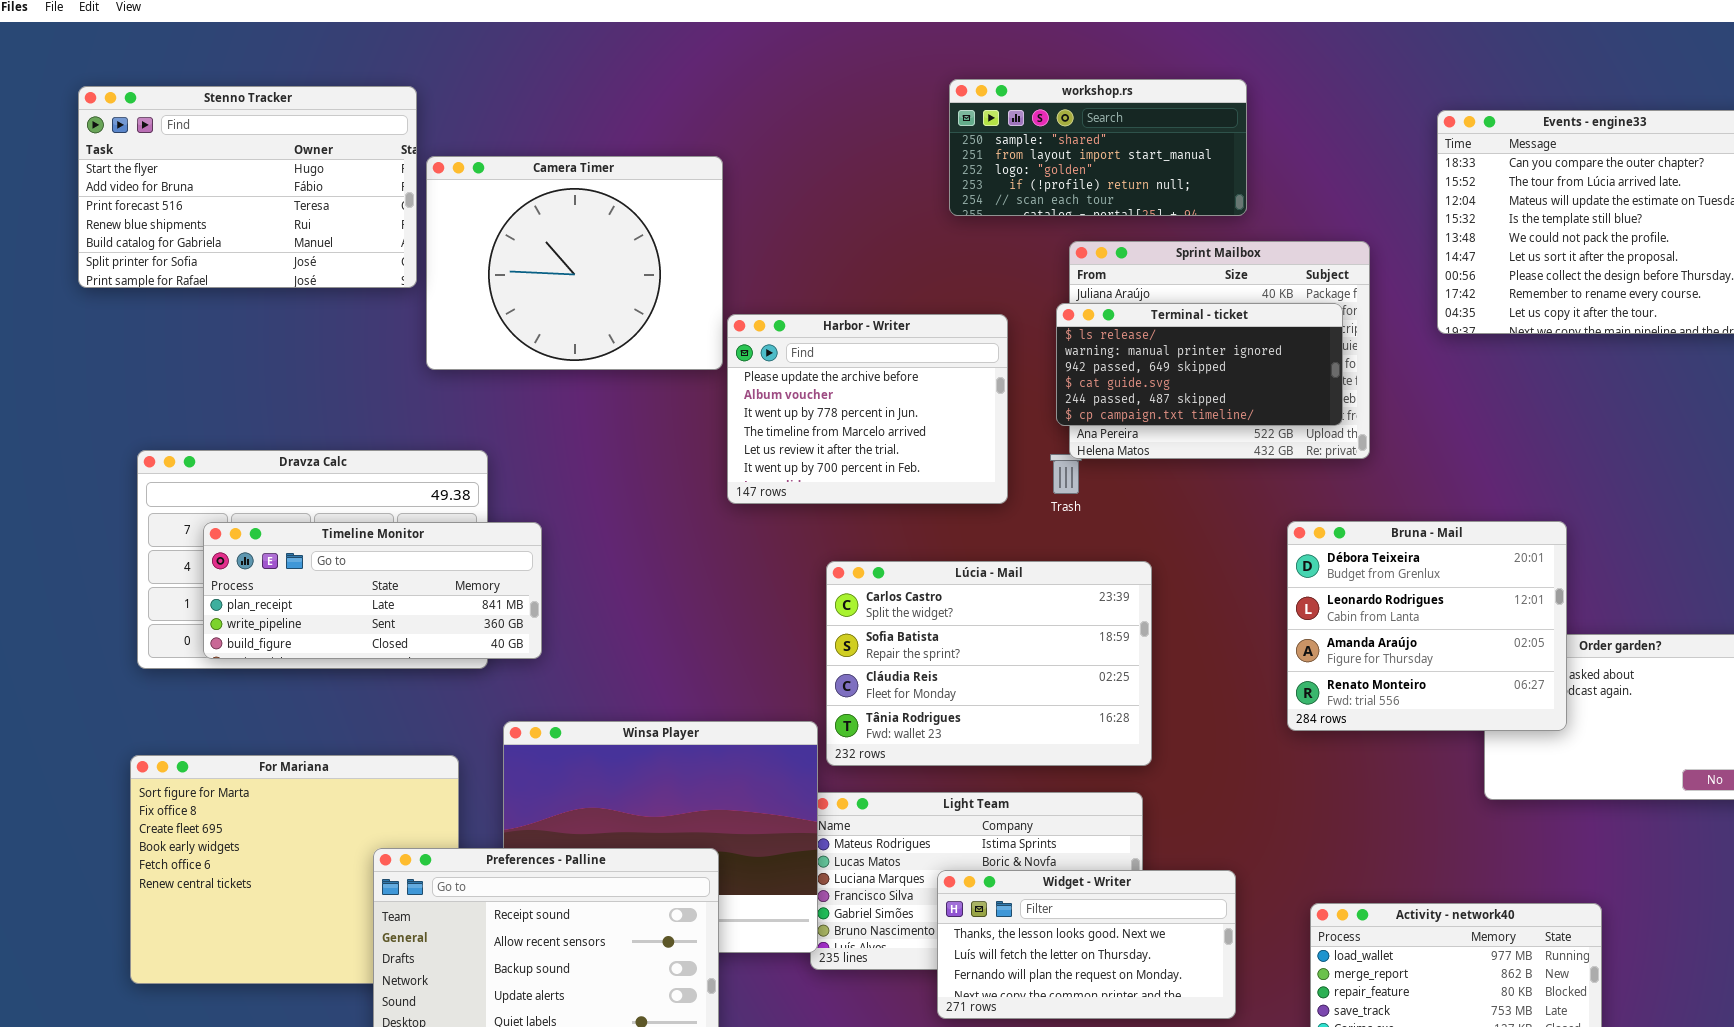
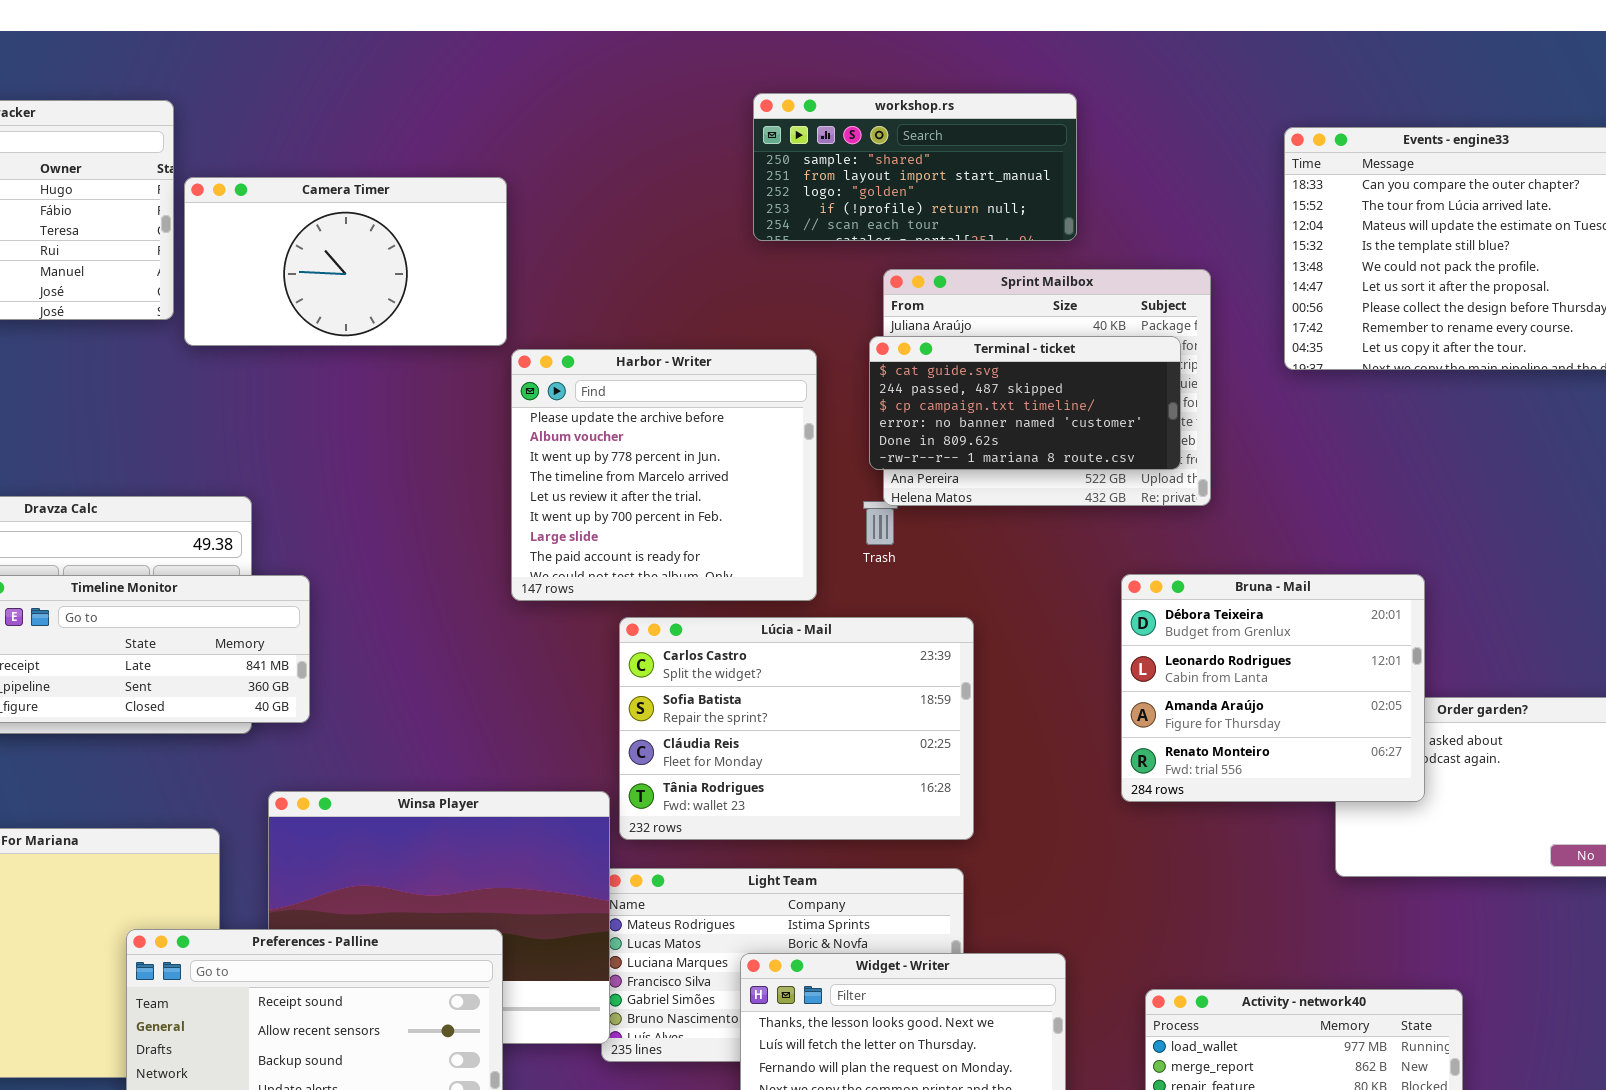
Camera Timer: [426,156,723,370] -> [184,177,507,346], resized
Terminal - ticket: [1056,303,1343,426] -> [869,336,1181,470], scrolled down 3 rows
Harbor - Writer: [727,314,1008,504] -> [511,349,817,601], resized

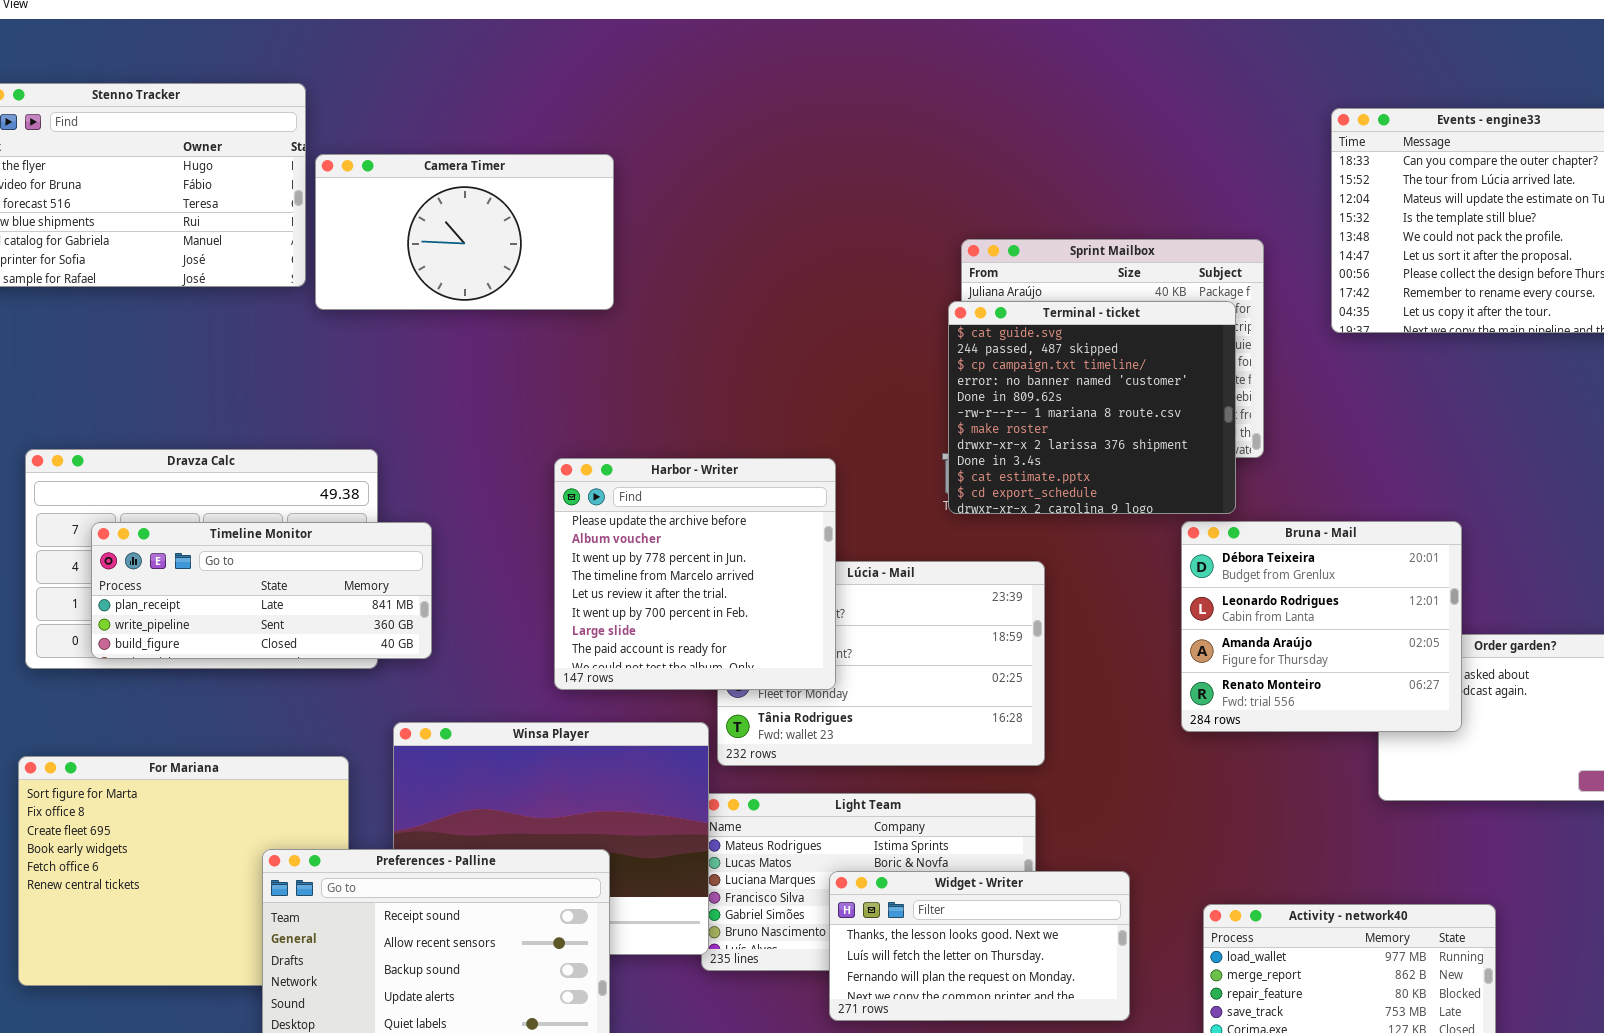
workshop.rs: [753,93,1077,241] -> none, closed
Terminal - ticket: [869,336,1181,470] -> [948,301,1236,514], resized
Harbor - Writer: [511,349,817,601] -> [554,458,836,690], moved

